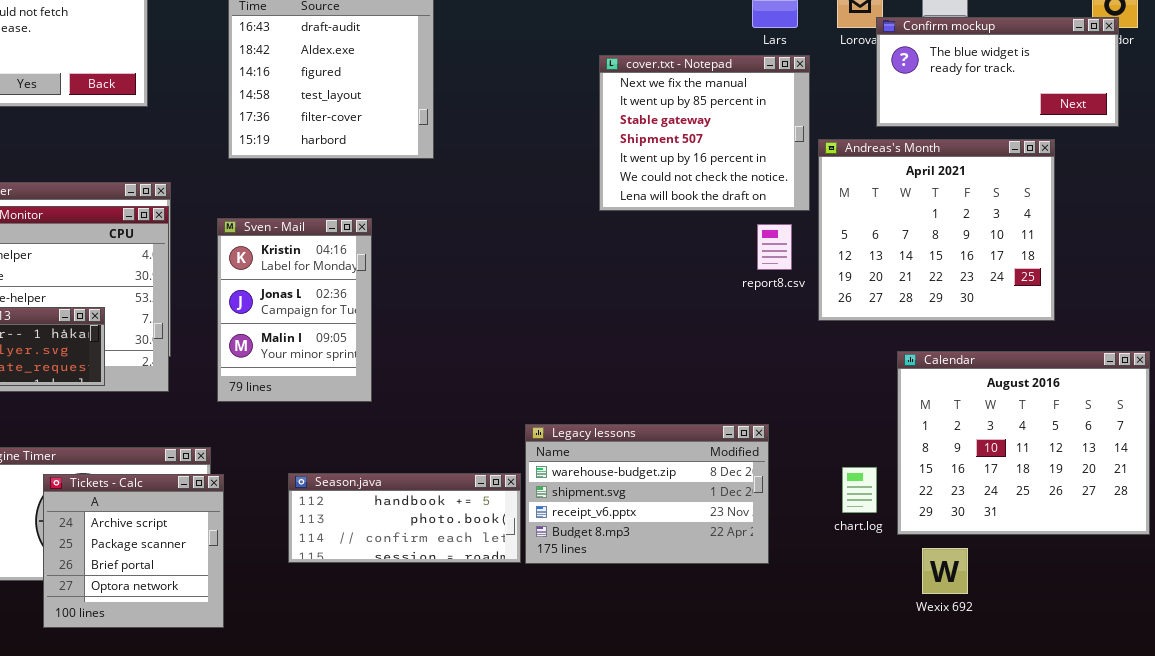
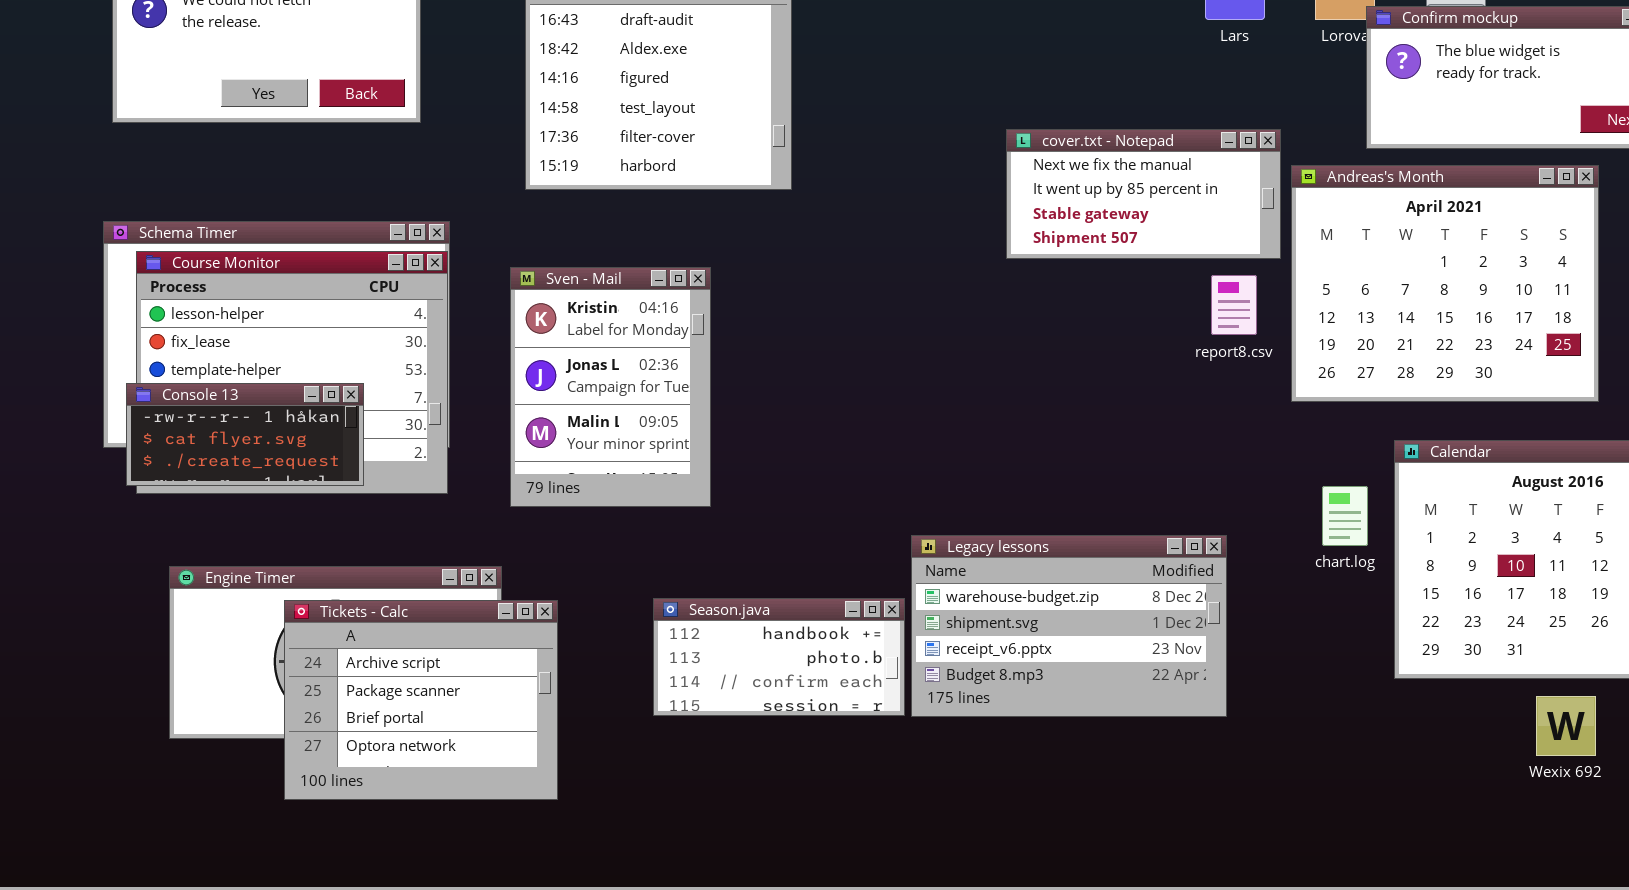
cover.txt - Notepad: [599,55,810,211] -> [1006,129,1281,259], resized
chart.log: [842,467,877,513] -> [1322,486,1368,546], moved
Season.java: [288,473,521,563] -> [653,598,905,716], resized
Tickets - Calc: [43,474,224,628] -> [284,600,558,800], resized
Wexix 692: [922,548,968,594] -> [1536,696,1596,756], moved

